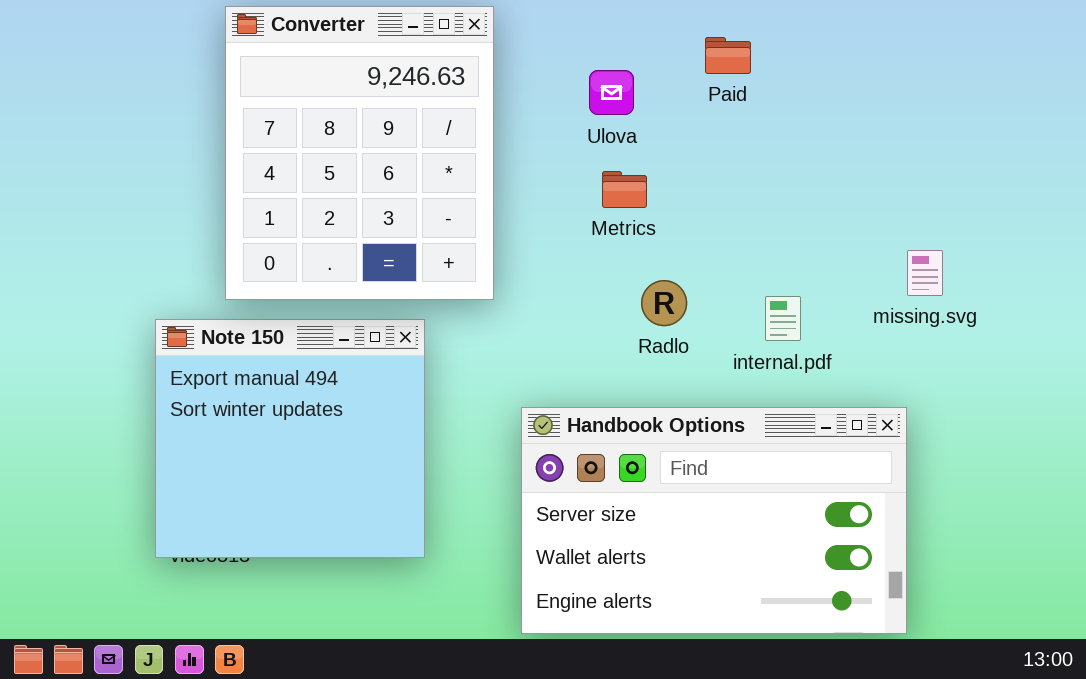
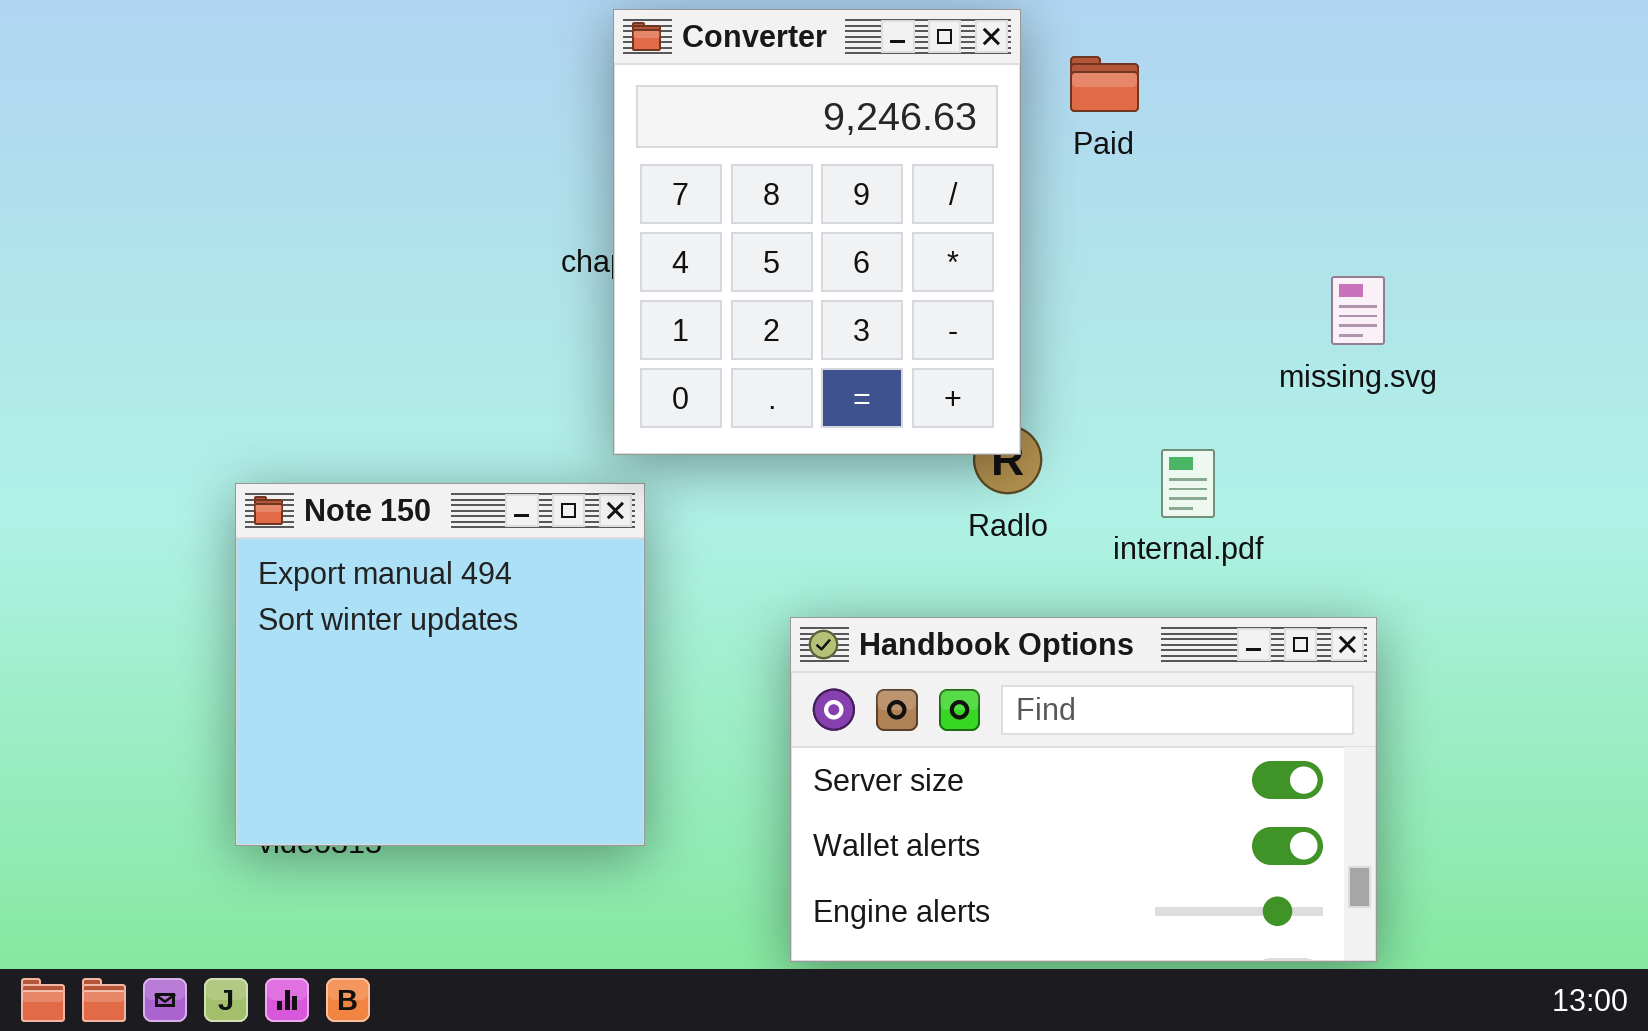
Converter: [225,6,494,300] -> [613,9,1021,455], moved
missing.svg: [907,250,943,296] -> [1331,276,1385,345], moved

